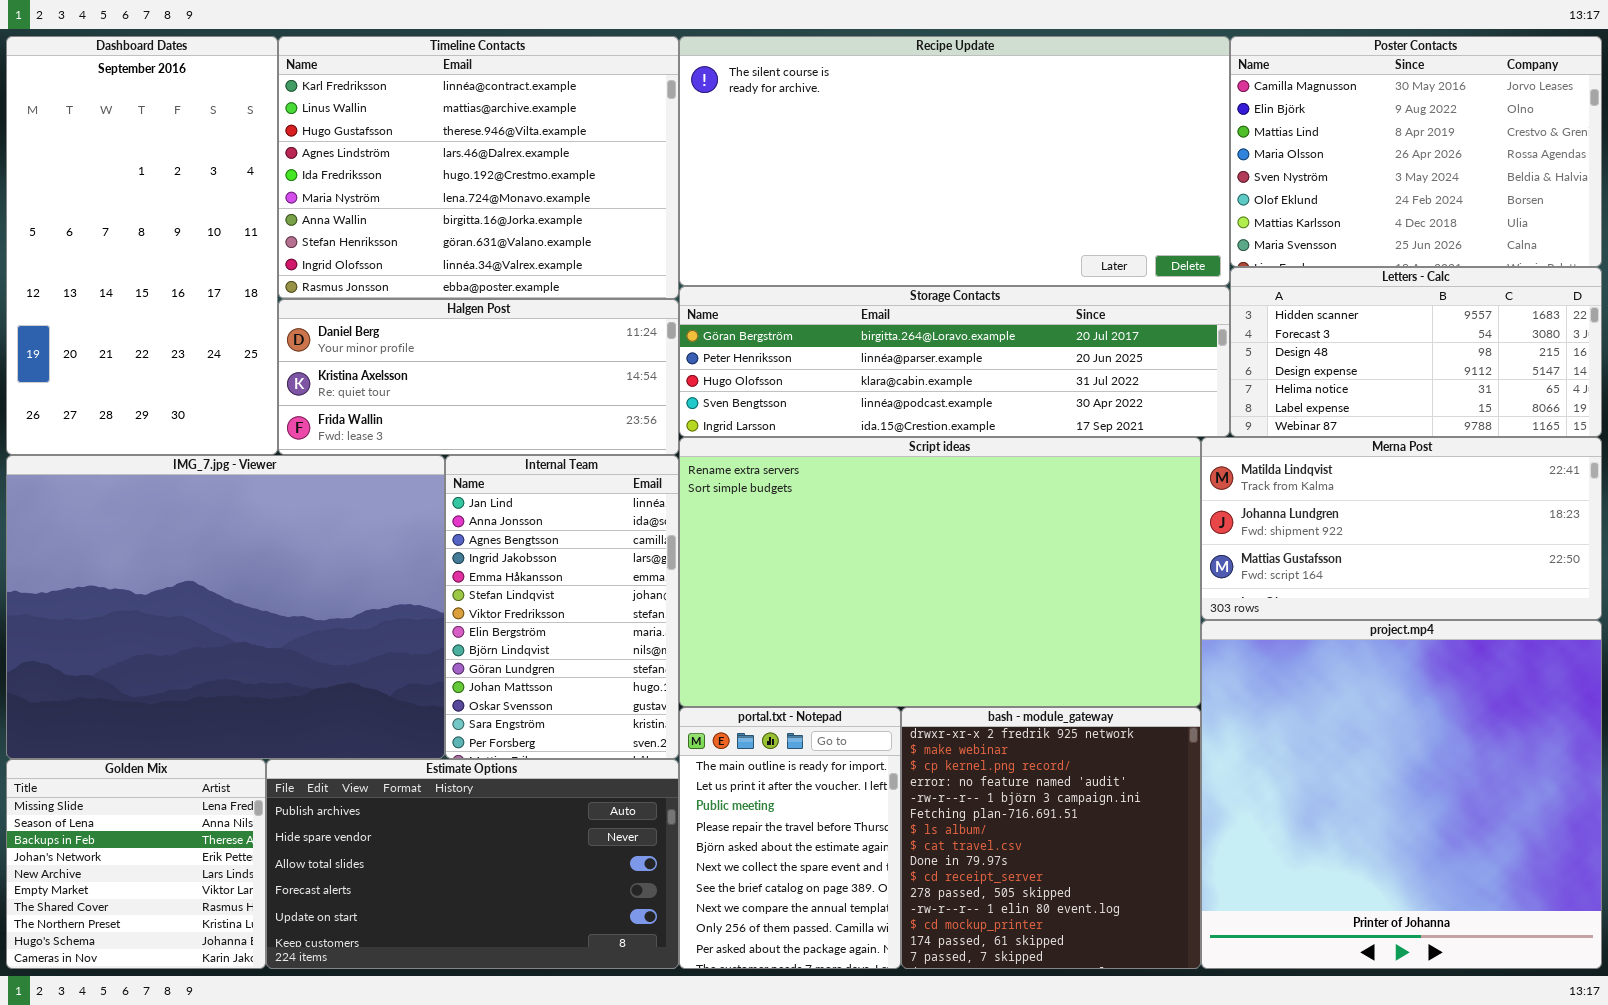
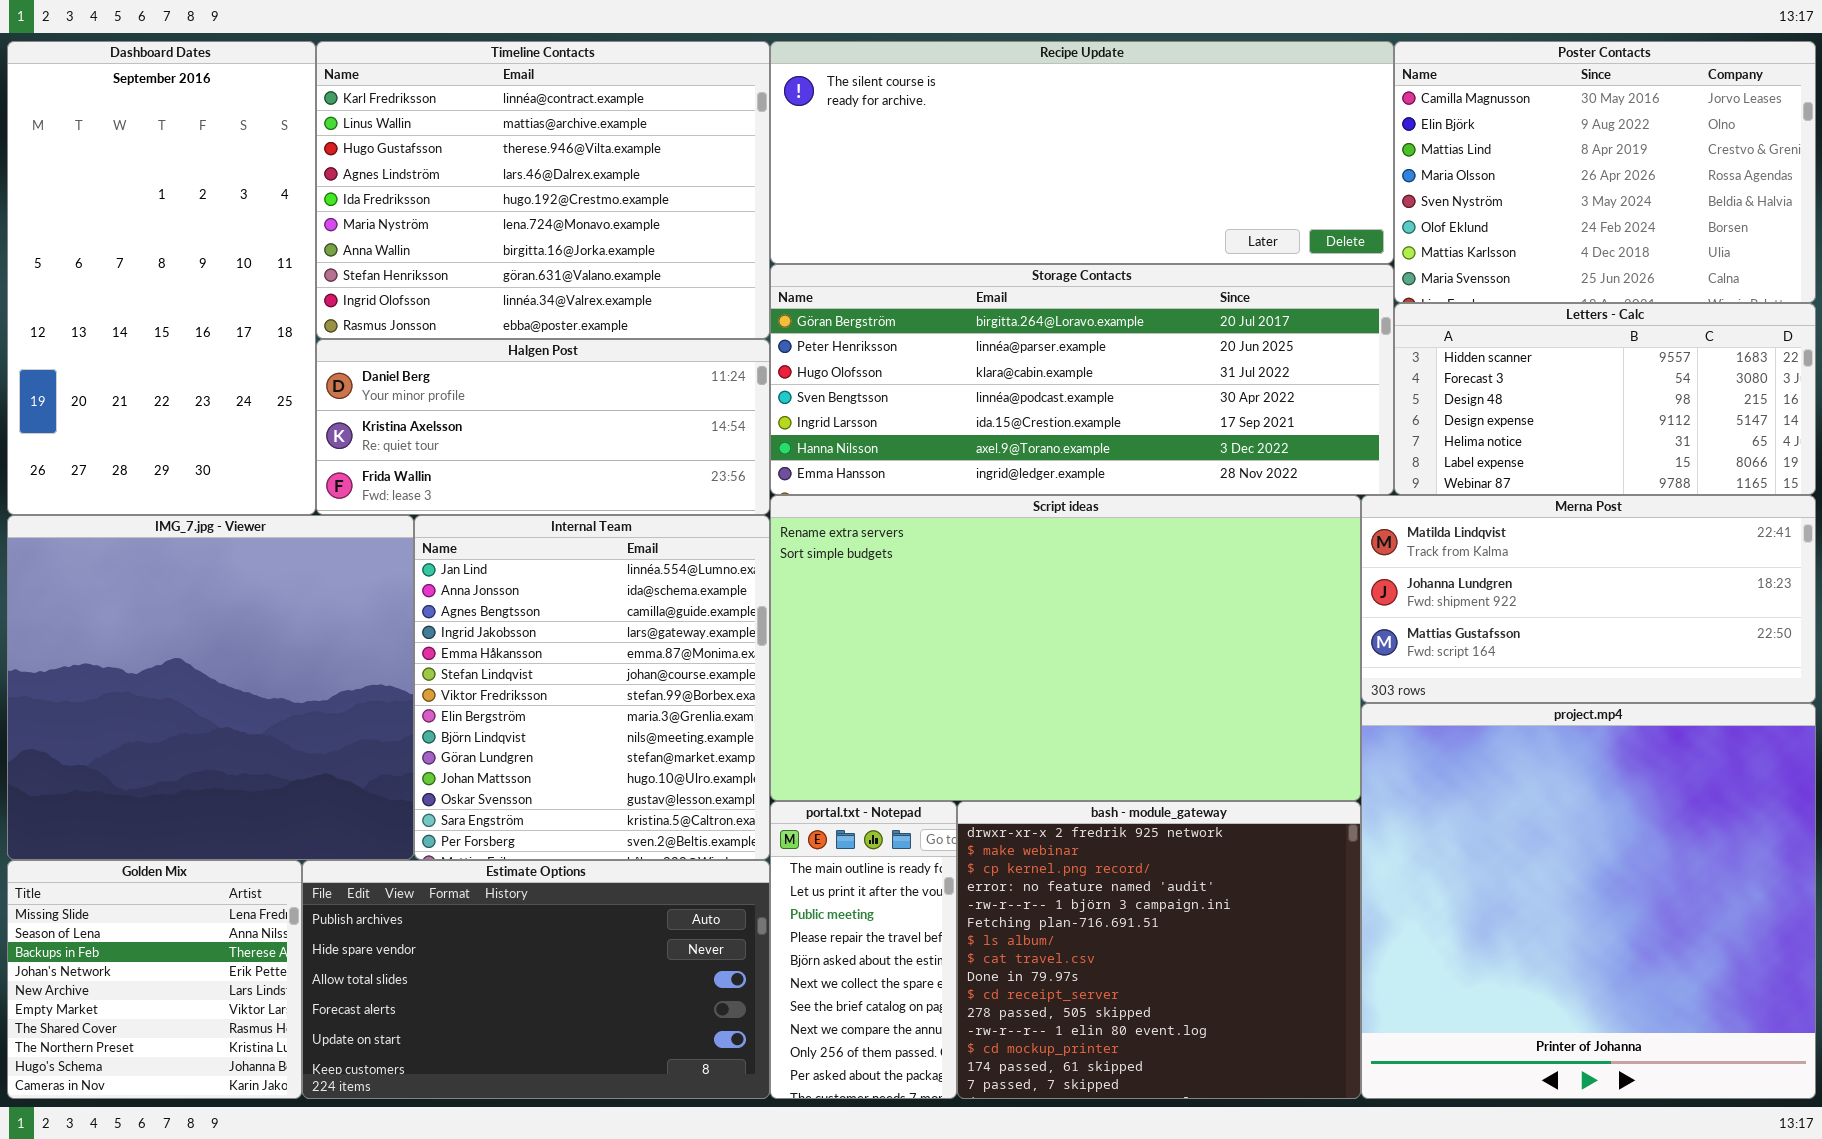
Recipe Update: [679,36,1230,286] -> [770,41,1394,264], resized
Storage Contacts: [679,286,1230,437] -> [770,264,1394,495], resized
IMG_7.jpg - Viewer: [6,455,445,759] -> [7,515,414,860], resized
Internal Team: [445,455,679,759] -> [414,515,770,860], resized
portal.txt - Notepad: [679,707,901,969] -> [770,801,957,1099], resized
bash - module_gateway: [901,707,1201,969] -> [957,801,1361,1099], resized

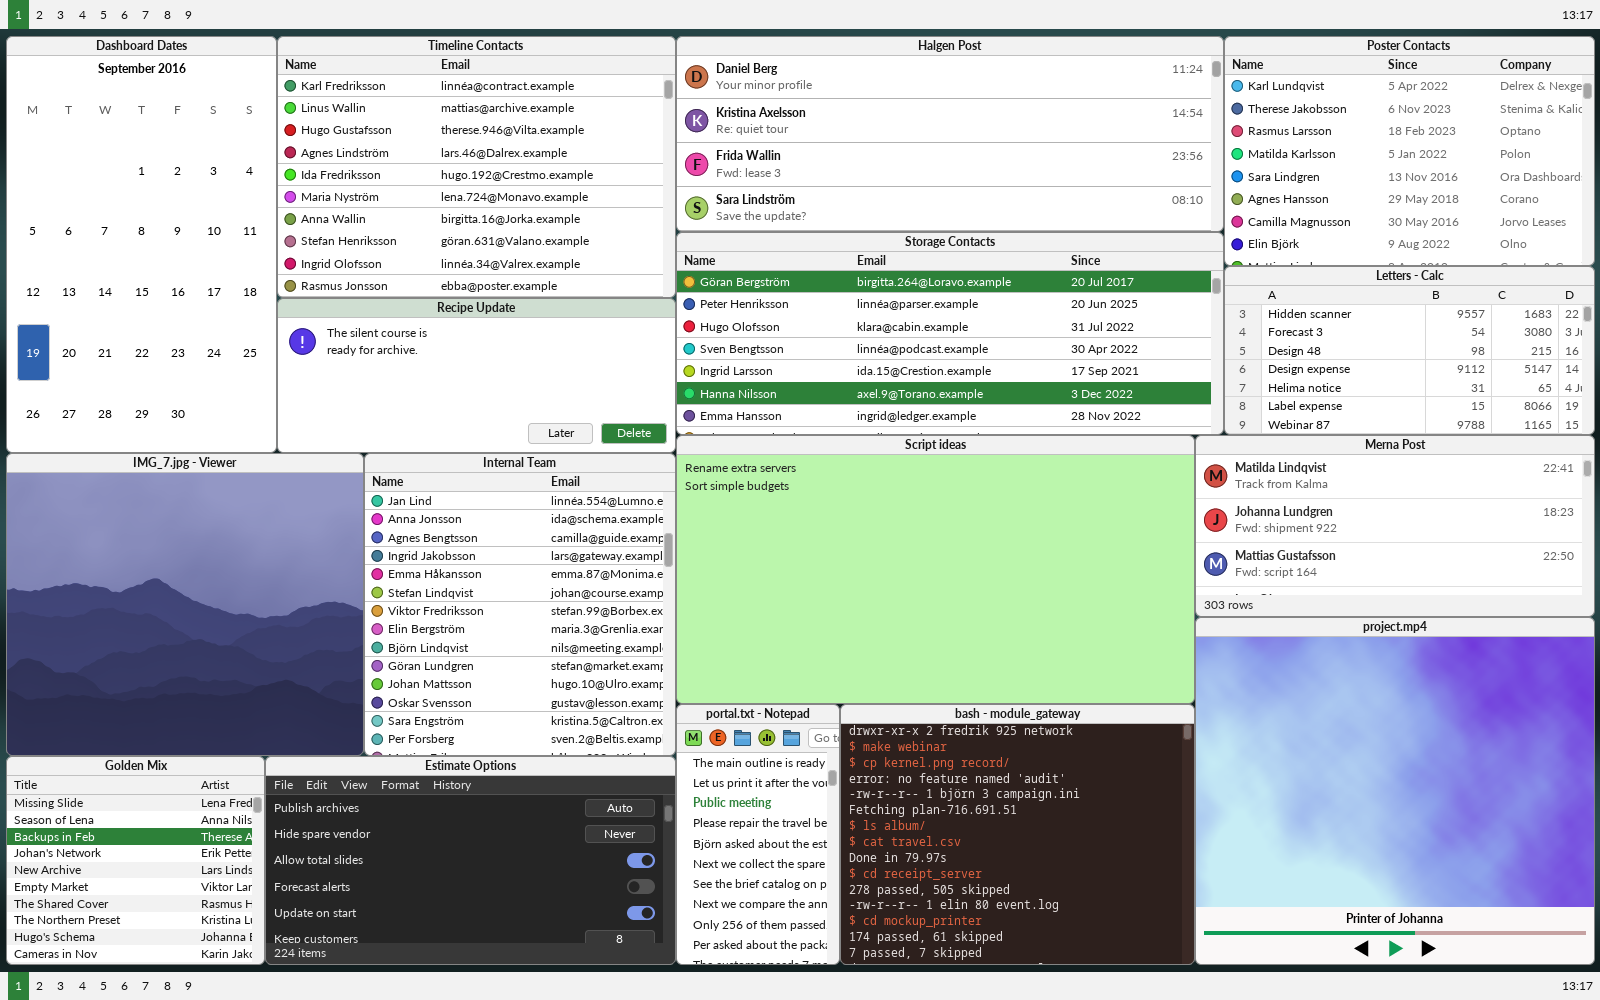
Recipe Update: [770,41,1394,264] -> [277,298,676,453], moved, resized
Poster Contacts: [1394,41,1816,303] -> [1224,36,1595,266], scrolled up 6 rows
Halgen Post: [316,339,770,515] -> [676,36,1224,232], moved, resized

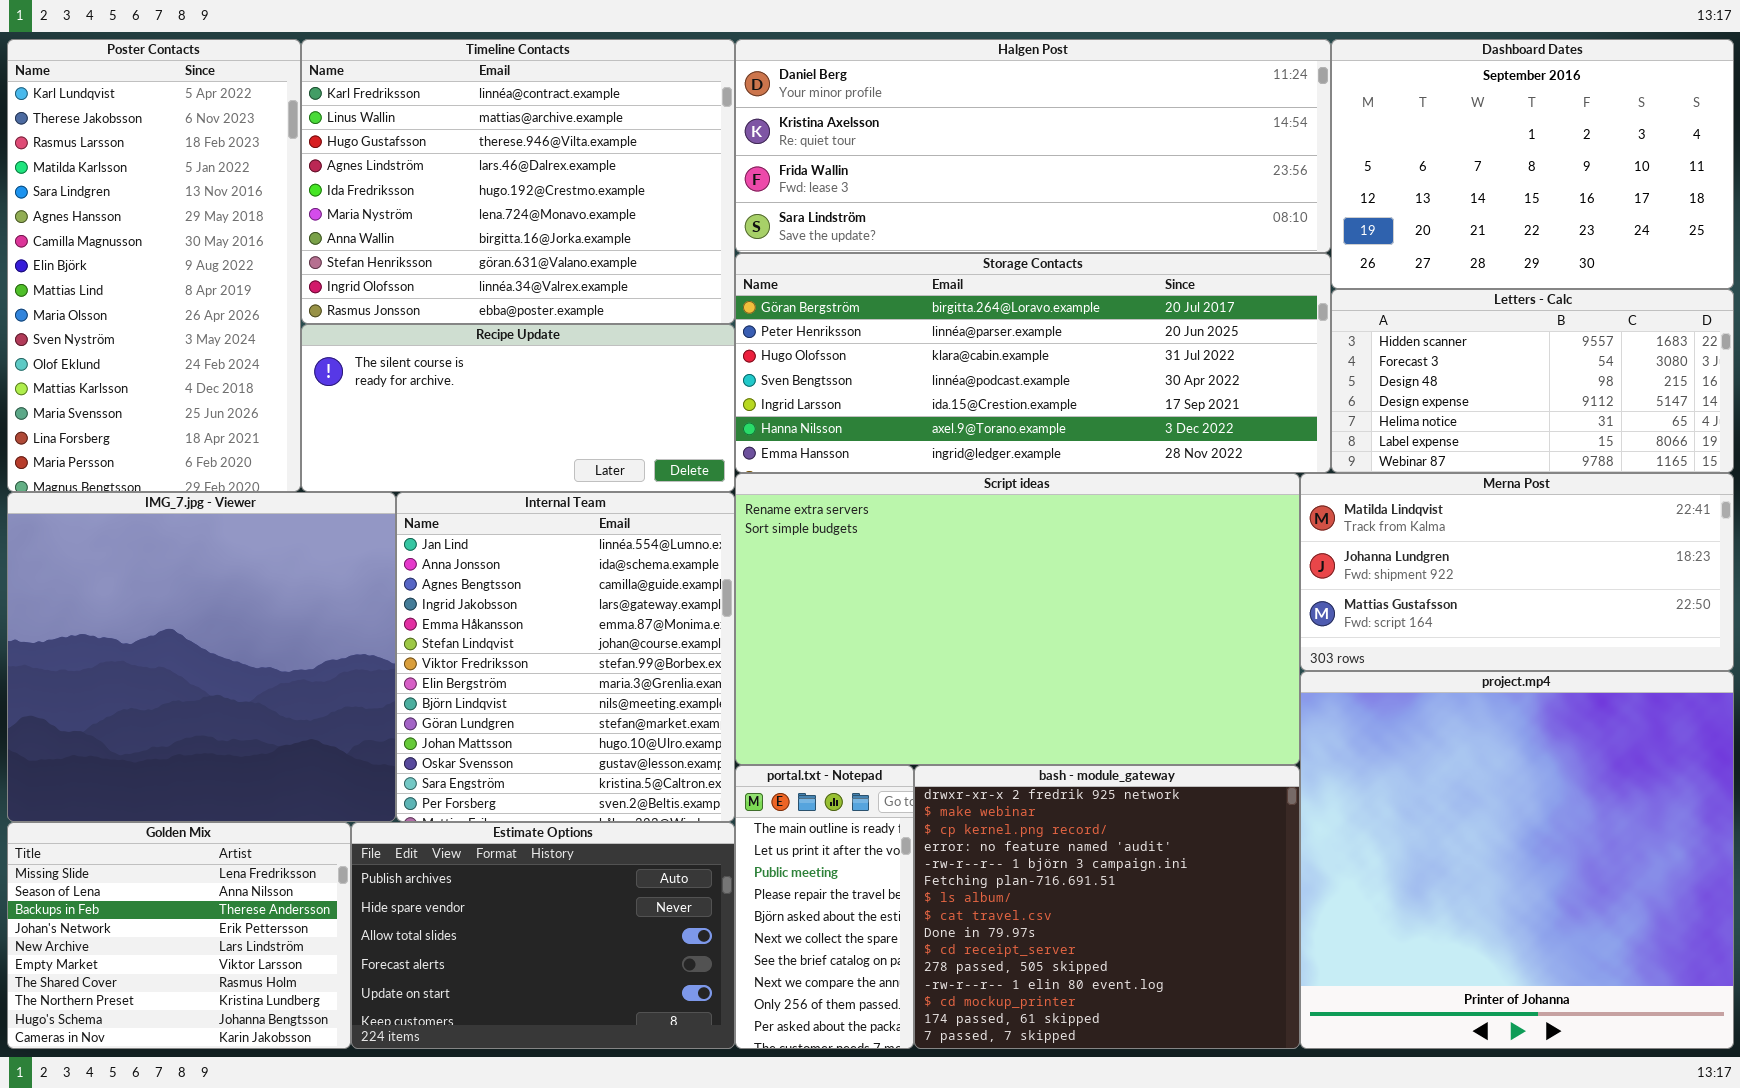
Dashboard Dates: [6,36,277,453] -> [1331,39,1734,289], moved, resized
Poster Contacts: [1224,36,1595,266] -> [7,39,301,492], moved, resized
Golden Mix: [6,756,265,965] -> [7,822,351,1049], resized
Estimate Options: [265,756,676,965] -> [351,822,735,1049], resized

